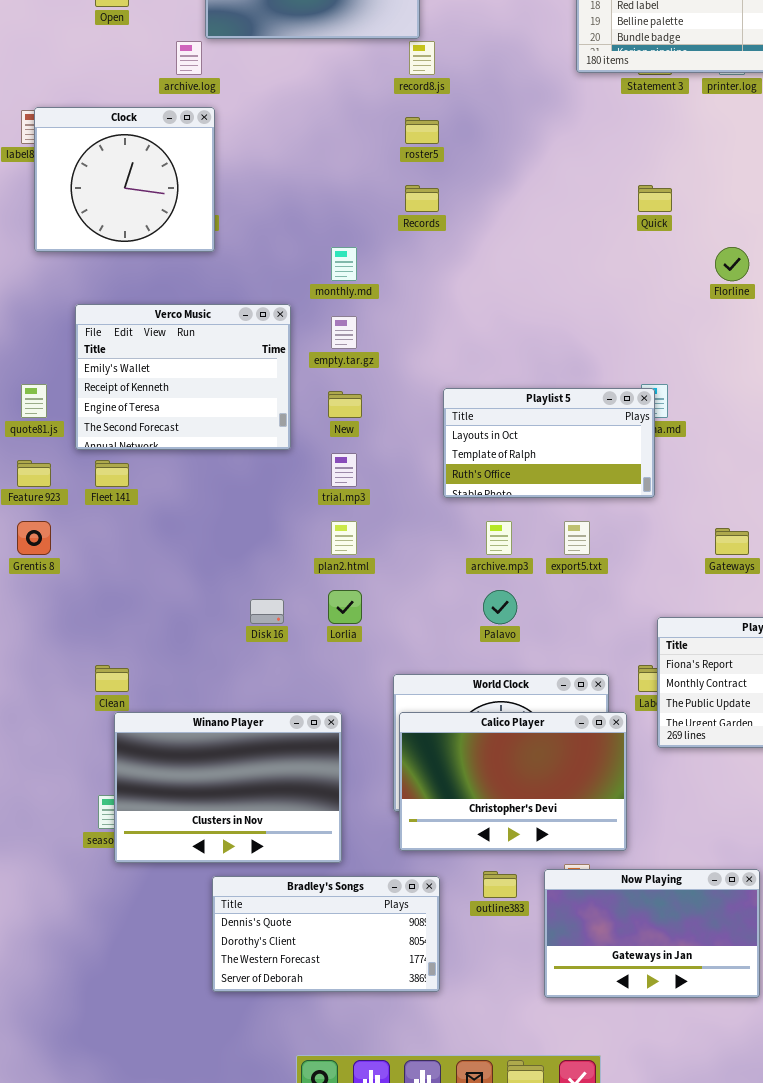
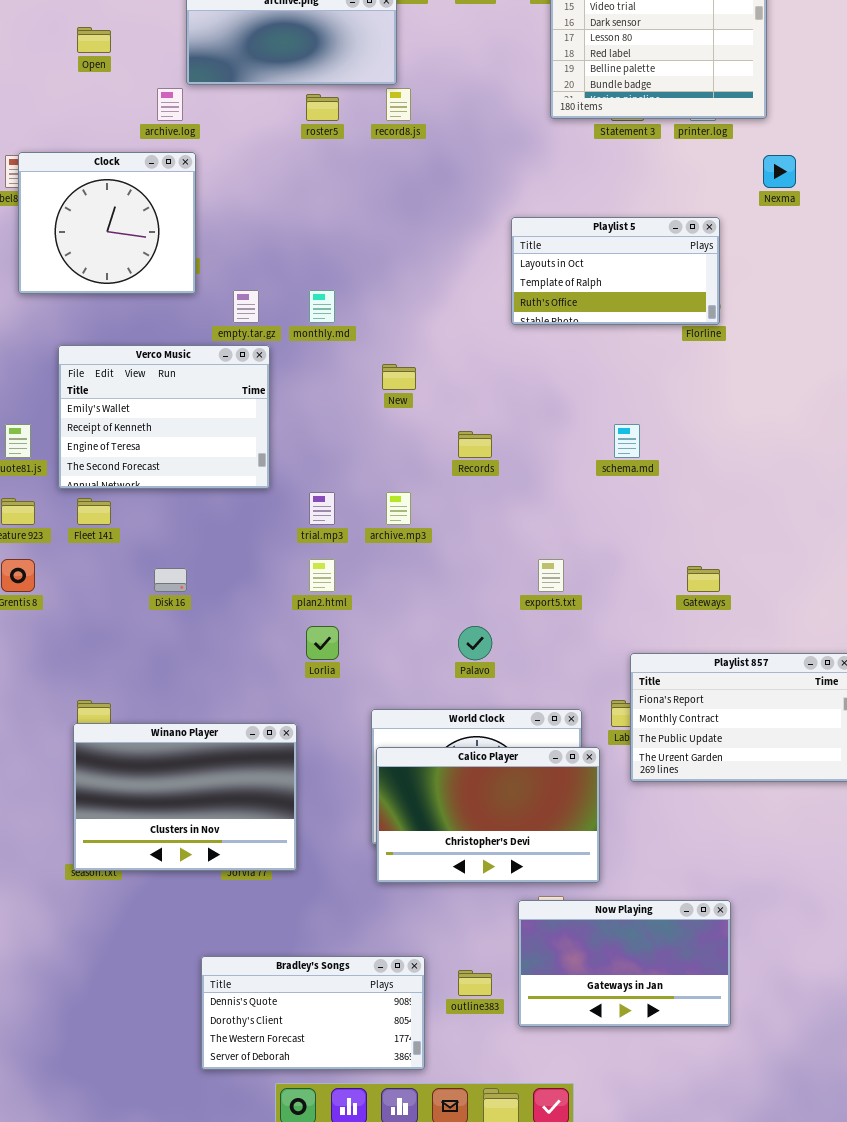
roster5: [405,117,439,144] -> [306,94,339,121], moved
Records: [405,185,439,212] -> [458,431,492,458], moved
empty.tar.gz: [331,316,357,349] -> [233,290,259,323], moved
Playlist 5: [443,388,655,498] -> [511,217,720,325], moved
New: [328,391,362,418] -> [382,364,416,390], moved
archive.mp3: [486,521,512,555] -> [386,492,411,525], moved
Disk 16: [250,599,284,624] -> [154,568,187,592], moved
Winano Player: [114,712,342,863] -> [73,723,297,871], moved
outline383: [483,871,517,898] -> [458,970,492,996], moved
Bradley's Songs: [212,876,440,992] -> [201,956,425,1070], moved

